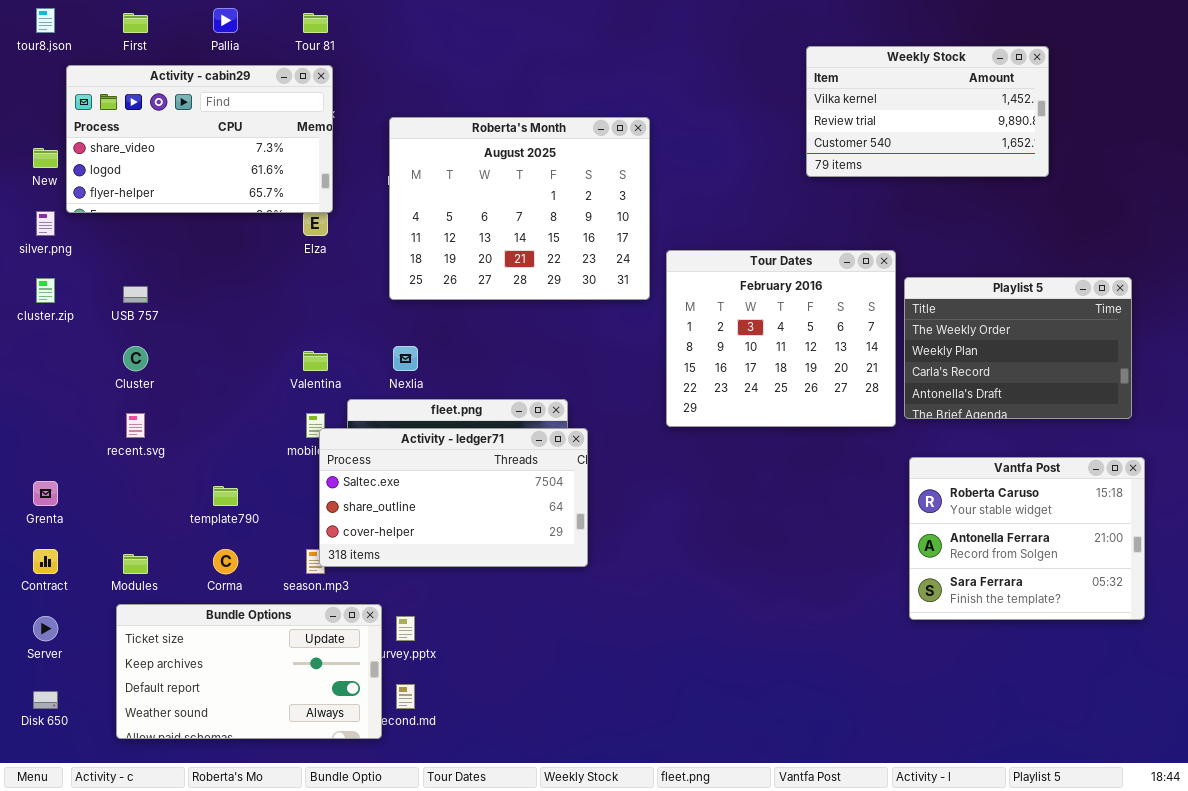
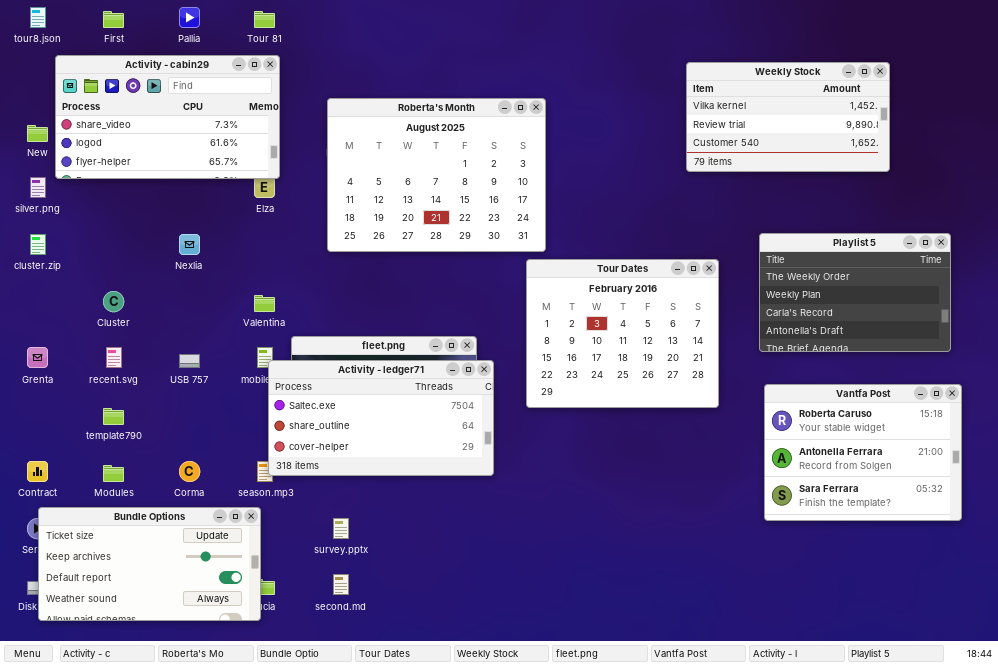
Weekly Stock: [806,46,1049,177] -> [686,62,890,172], moved
Tour Dates: [666,250,896,427] -> [526,259,719,408], moved
USB 757: [123,286,148,303] -> [179,354,200,368], moved
Nexlia: [393,346,418,371] -> [179,234,200,255], moved
Grenta: [33,481,58,506] -> [27,347,48,368], moved
template790: [213,486,238,506] -> [103,408,124,425], moved
Bundle Options: [116,604,382,739] -> [38,507,261,621], moved

